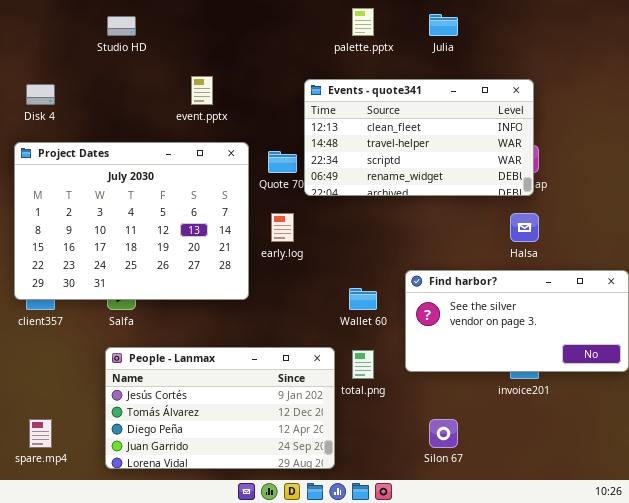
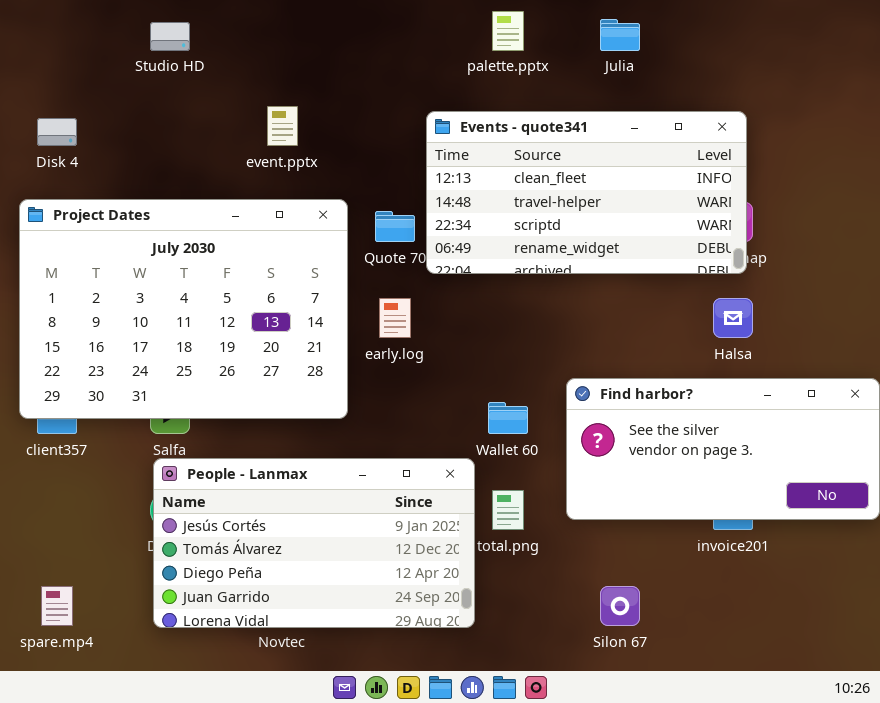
People - Lanmax: [105,347,335,469] -> [153,458,475,628], moved

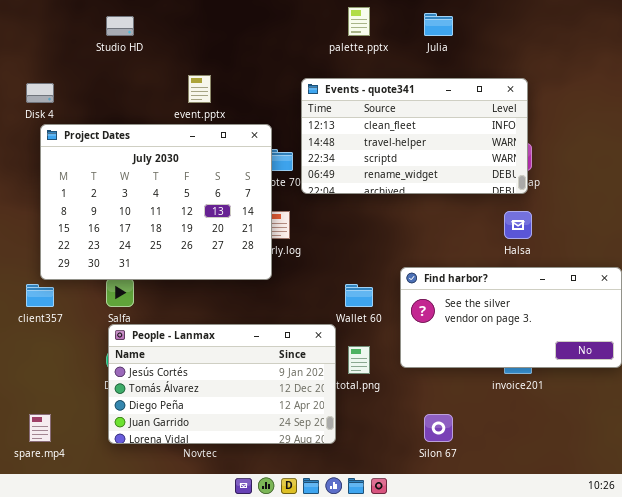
Project Dates: [19,199,348,419] -> [40,124,272,280], moved

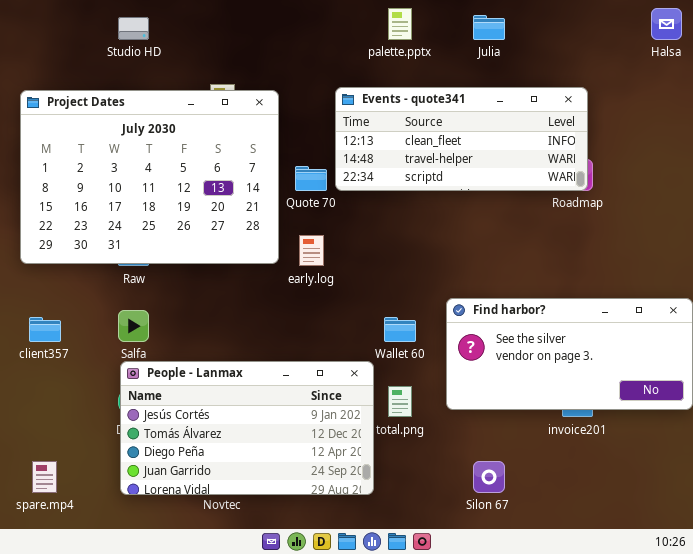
Events - quote341: [301,78,528,194] -> [335,87,588,191], resized
Project Dates: [40,124,272,280] -> [20,90,279,264], moved
Halsa: [504,211,532,239] -> [651,8,682,40], moved

